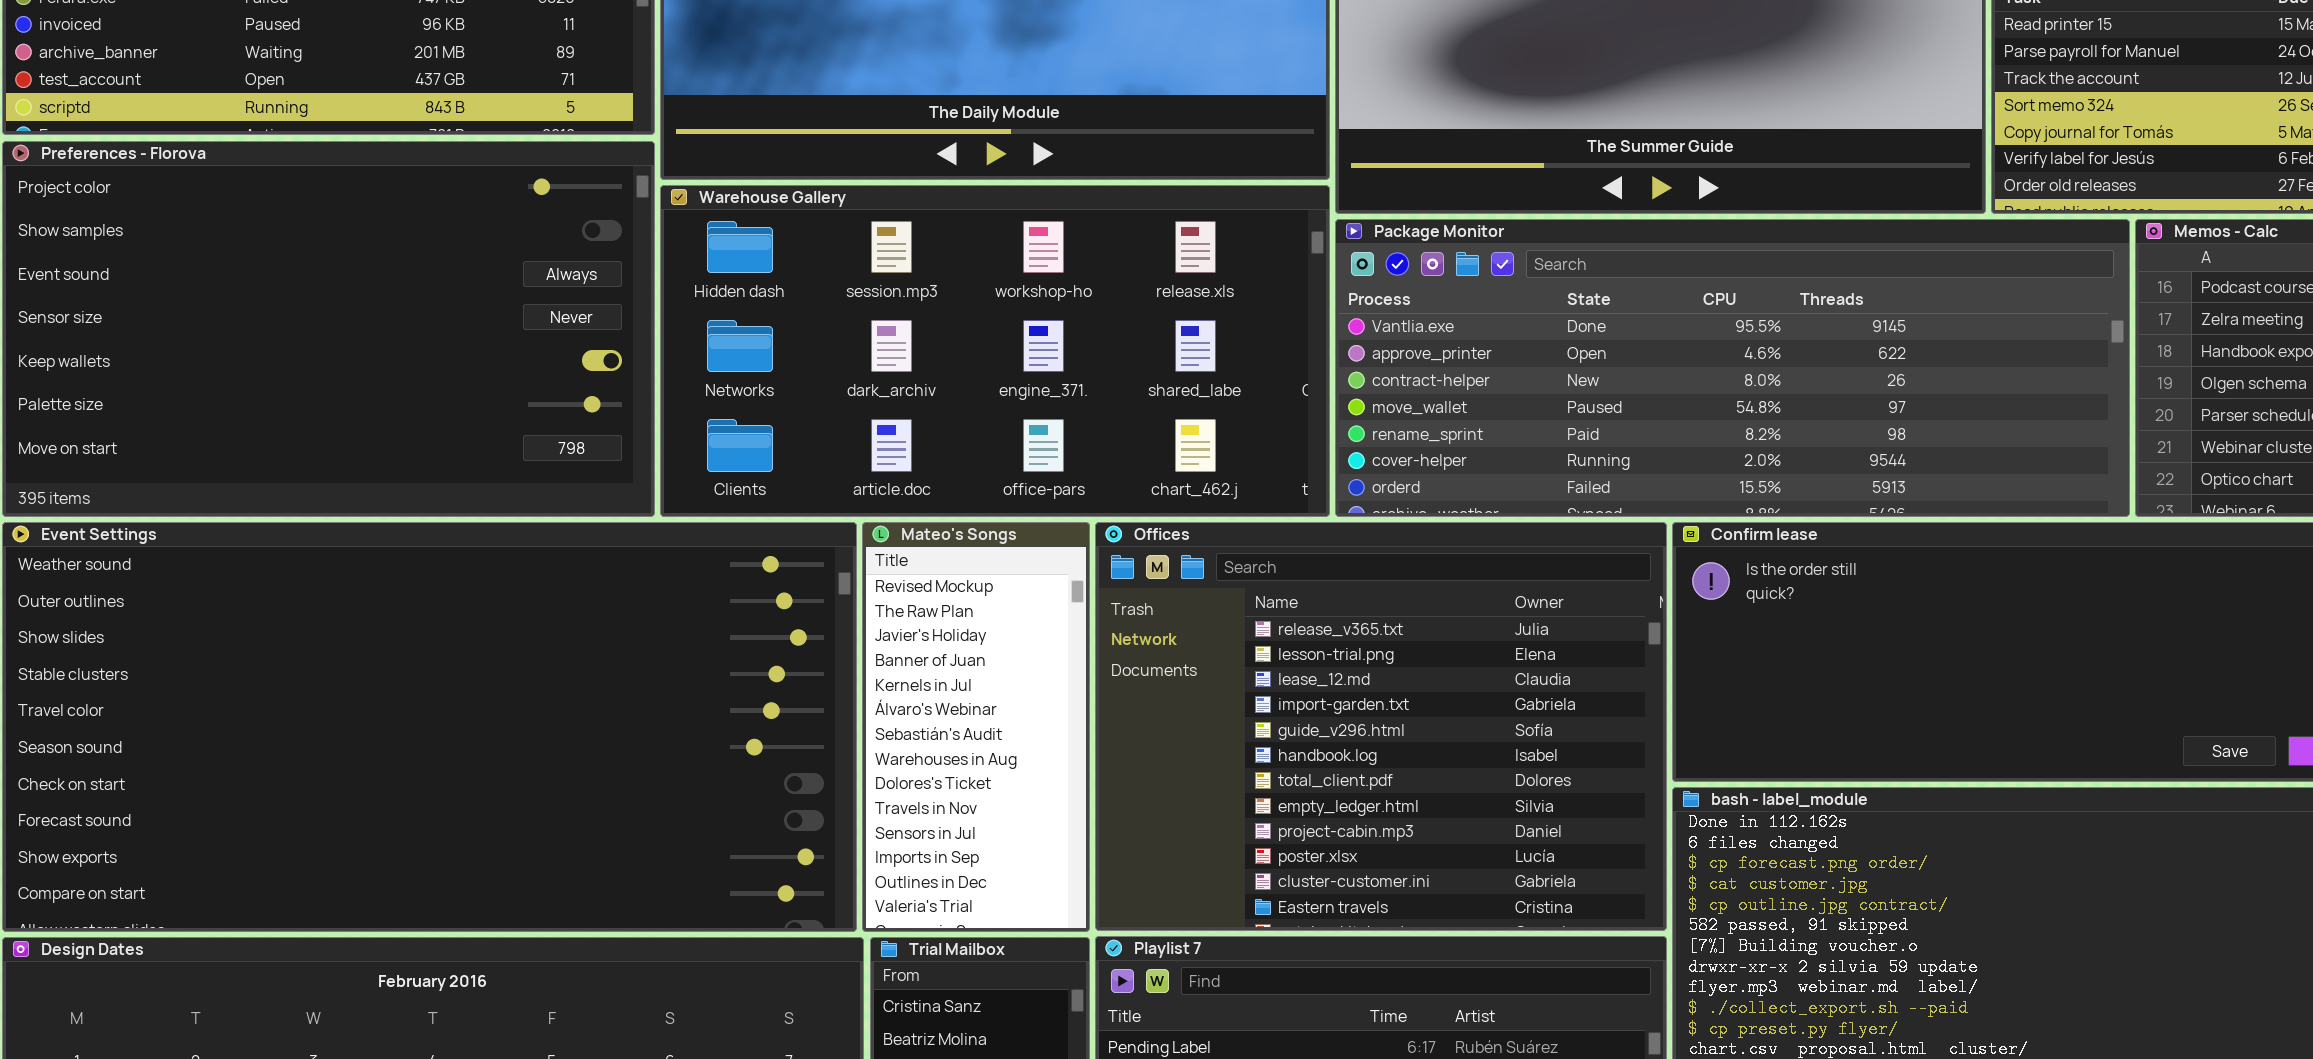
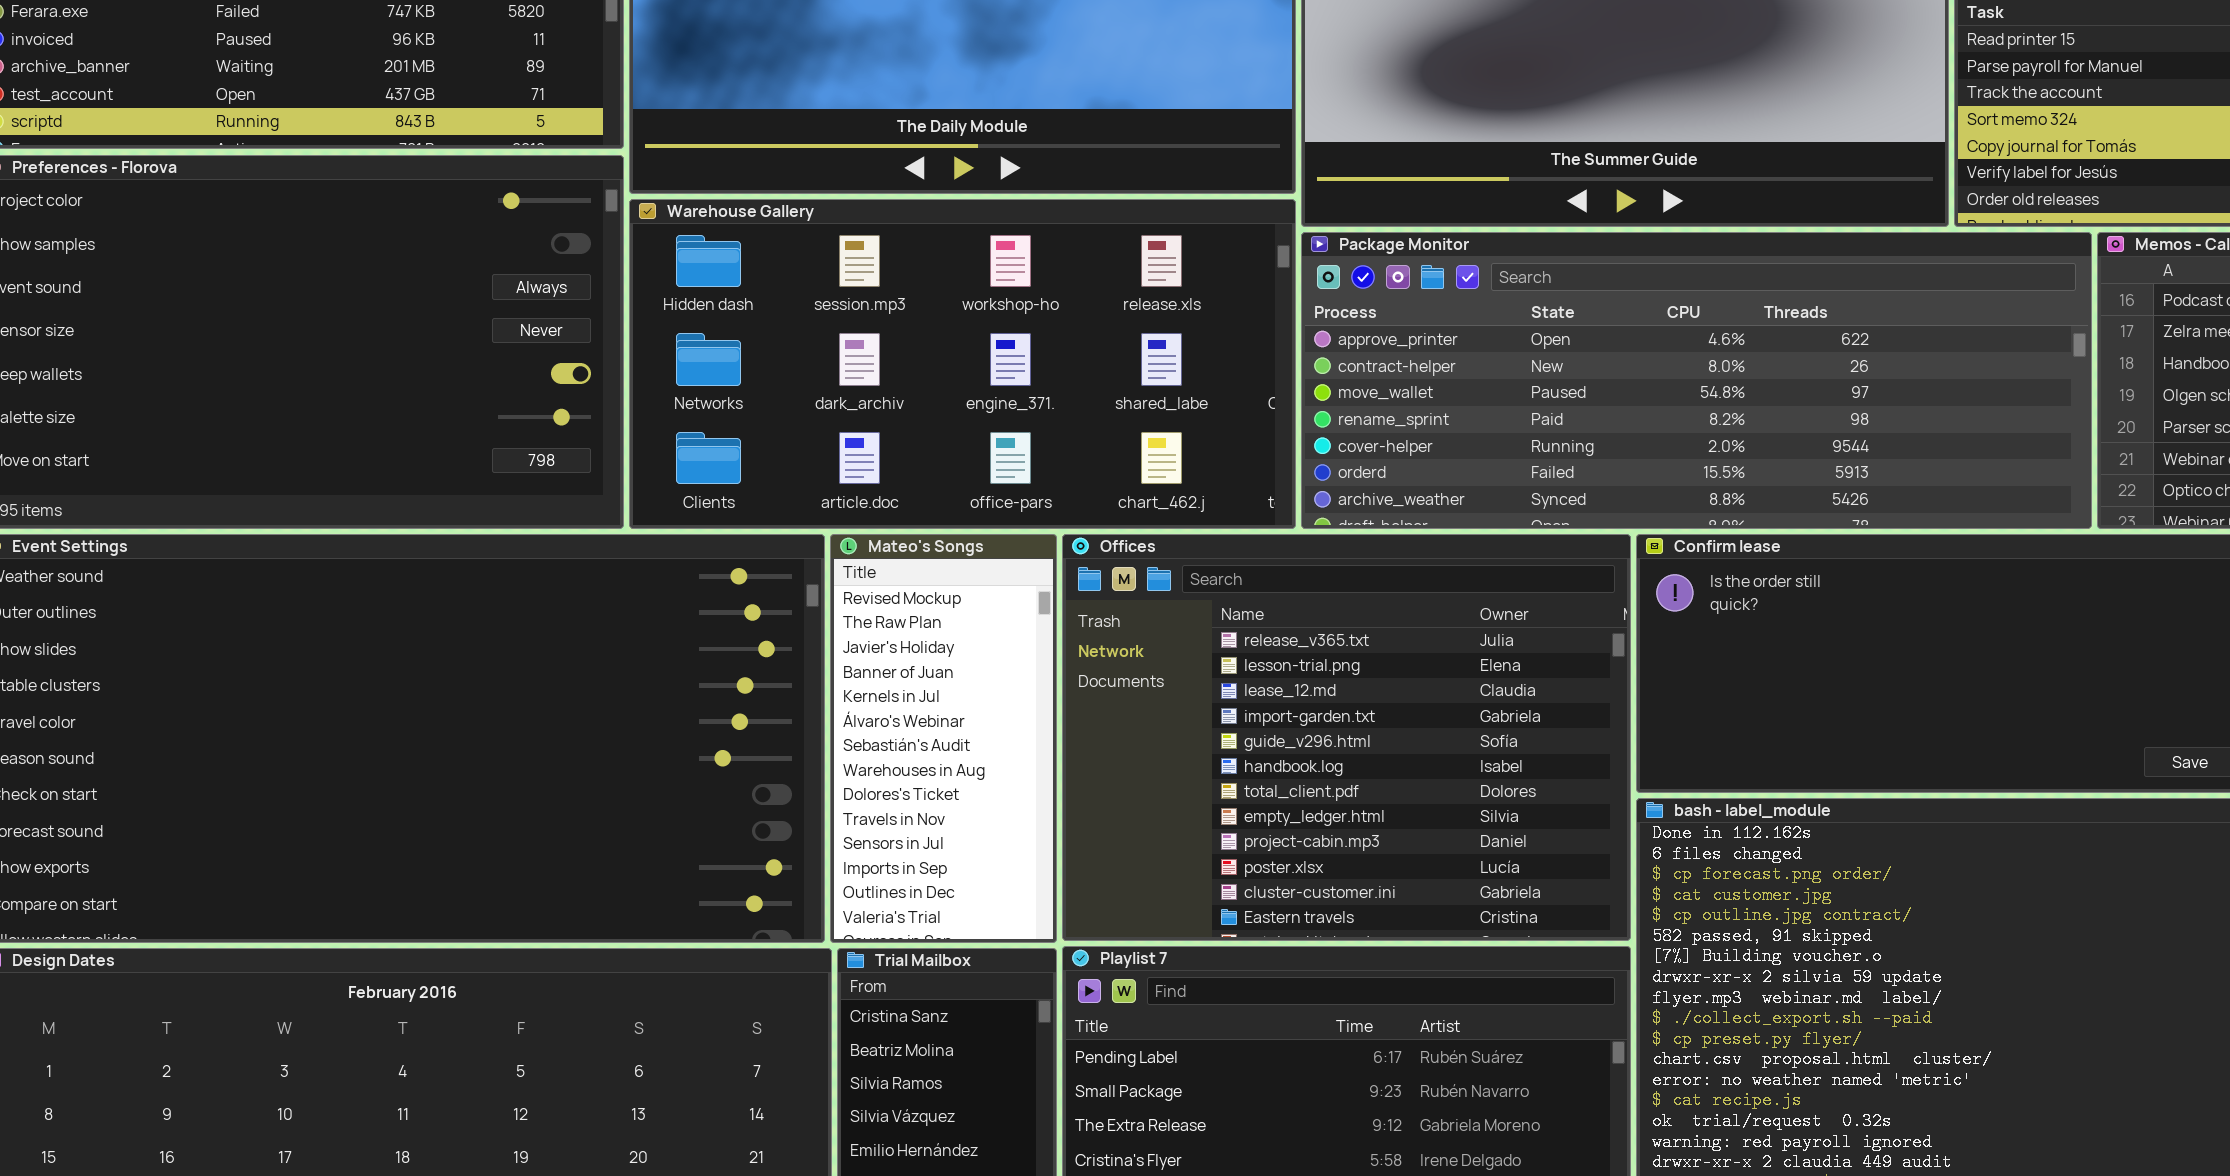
Package Monitor: [1335,219,2130,517] -> [1301,232,2092,529], scrolled down 1 row

